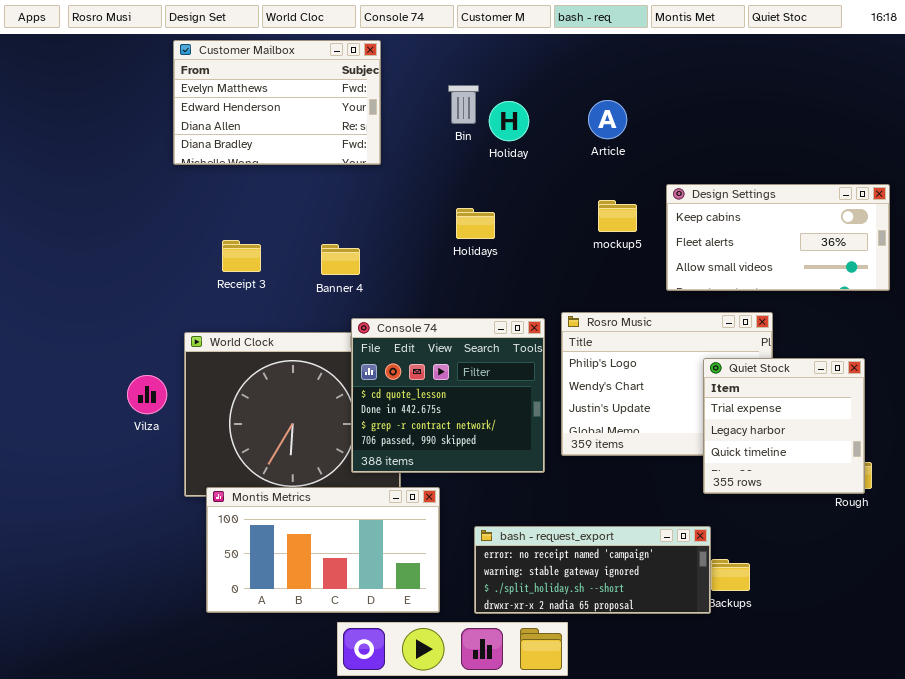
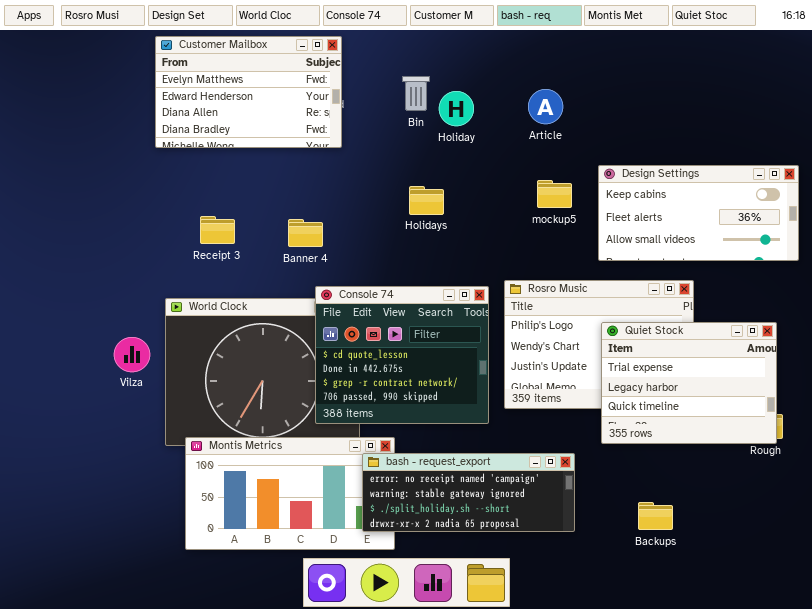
Quiet Stock: [703,358,865,494] -> [601,322,777,444], resized
bash - request_export: [474,526,711,614] -> [362,453,575,532], moved

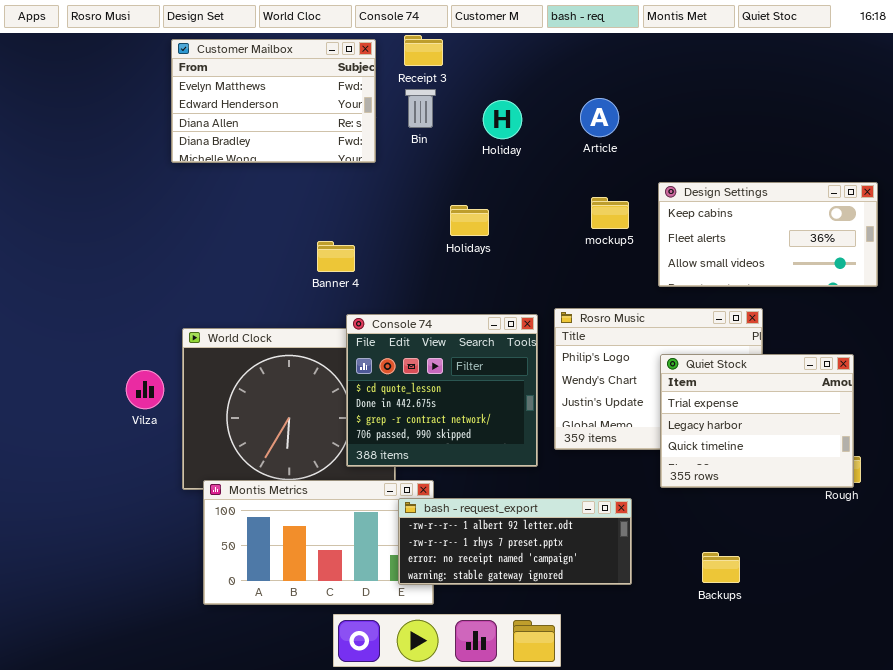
Bin: [402,76,430,111] -> [405,89,436,128], moved
Receipt 3: [200,216,235,244] -> [404,35,443,66], moved
bash - request_export: [362,453,575,532] -> [398,498,632,585], scrolled up 2 rows

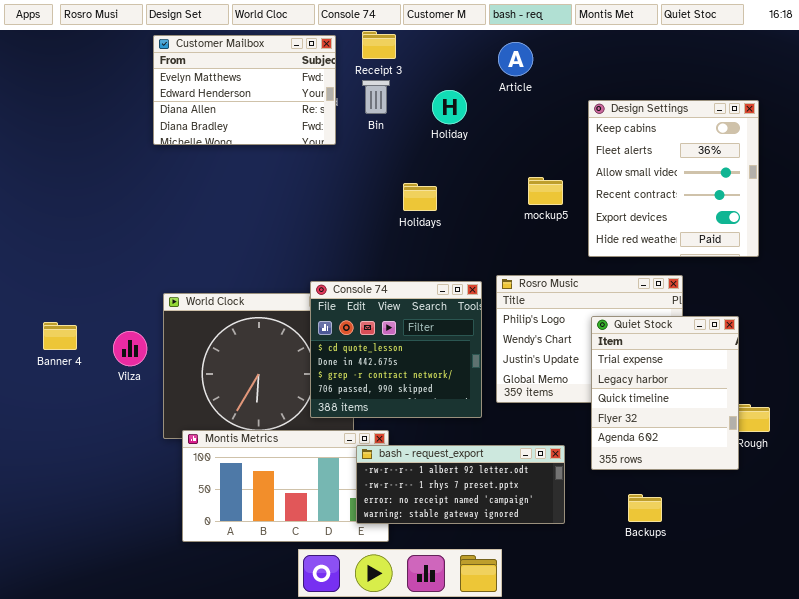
Article: [580,98,619,137] -> [498,42,533,76], moved
Design Settings: [658,182,878,287] -> [588,100,759,257], resized
Banner 4: [317,241,355,272] -> [43,322,77,350], moved
Quiet Stock: [660,354,854,488] -> [591,316,739,470], resized

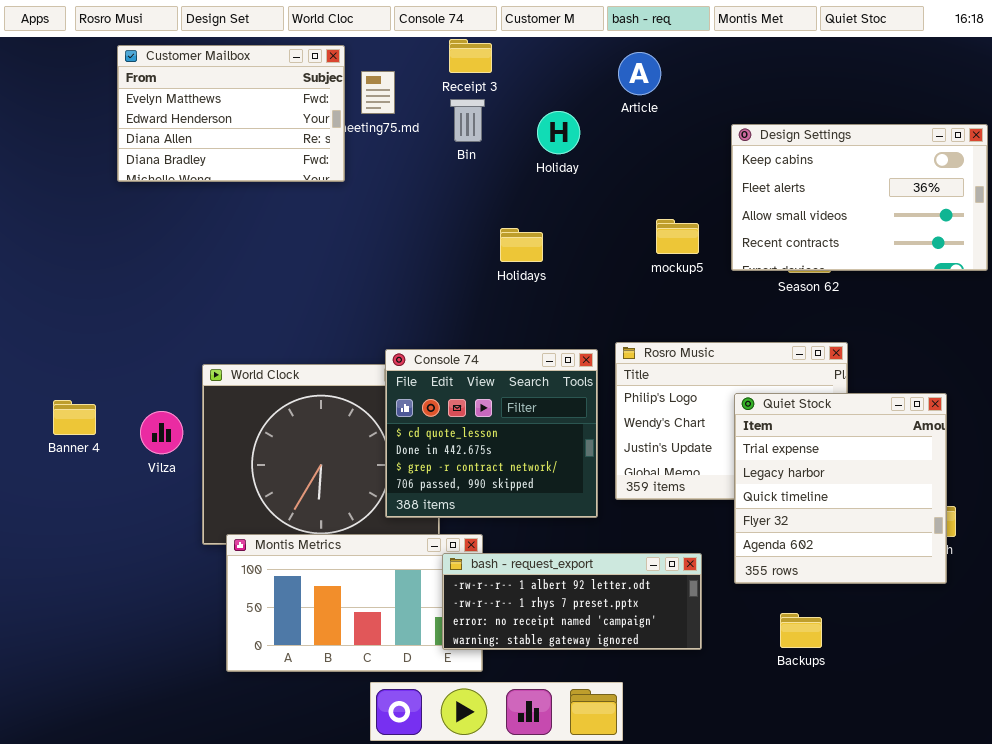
Customer Mailbox: [153,35,336,145] -> [117,45,345,182], moved
Design Settings: [588,100,759,257] -> [731,124,988,271], resized
Quiet Stock: [591,316,739,470] -> [734,393,947,584], resized

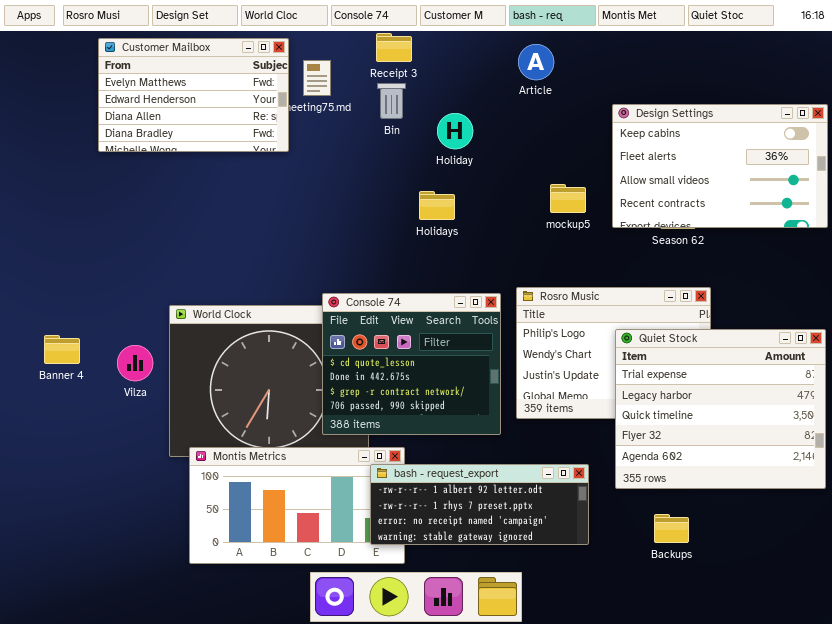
Holiday: [537,111,580,154] -> [437,113,473,149], moved
Quiet Stock: [734,393,947,584] -> [615,329,826,489], resized

